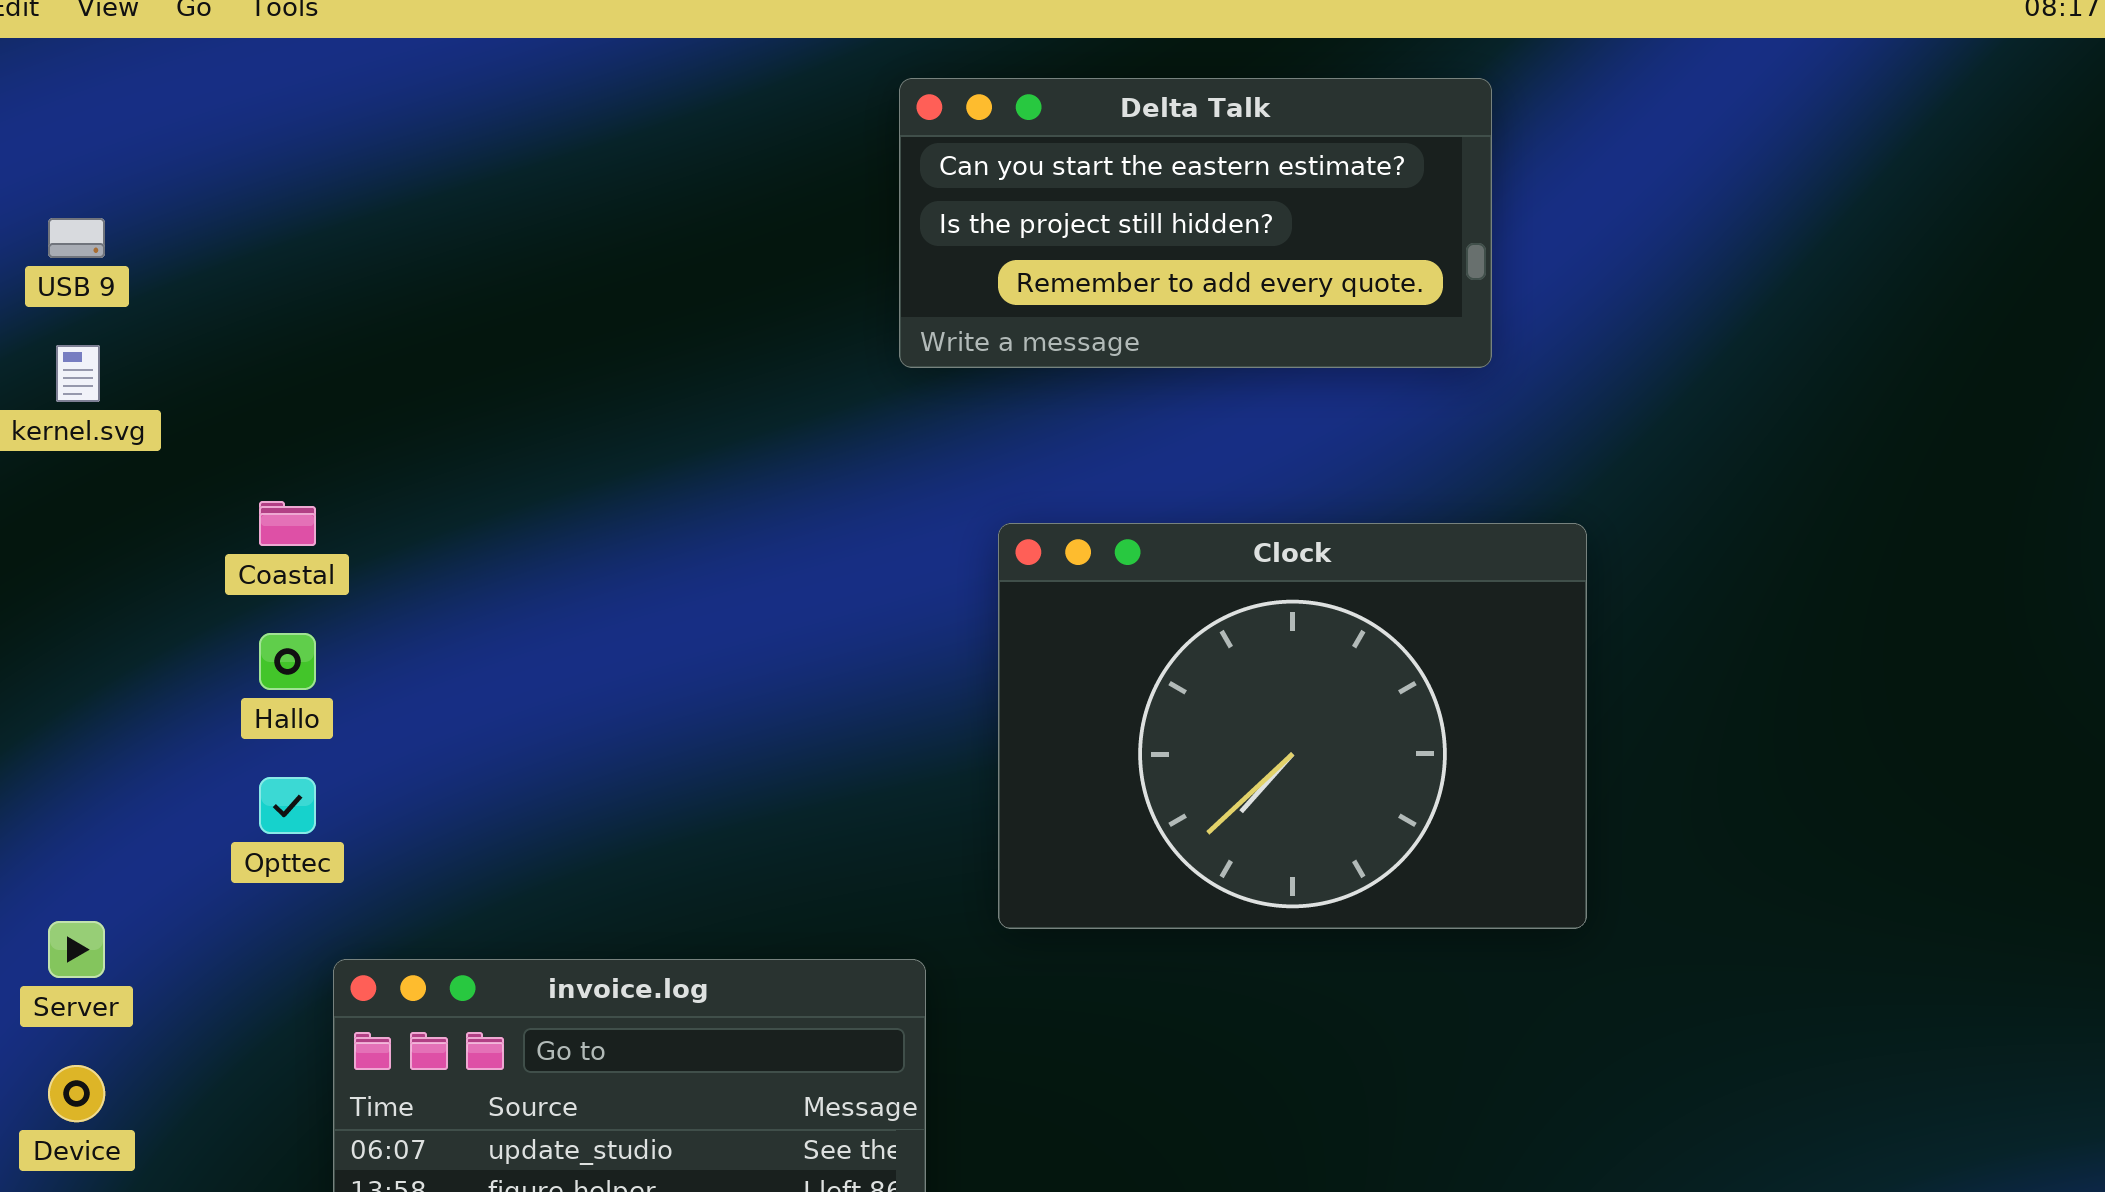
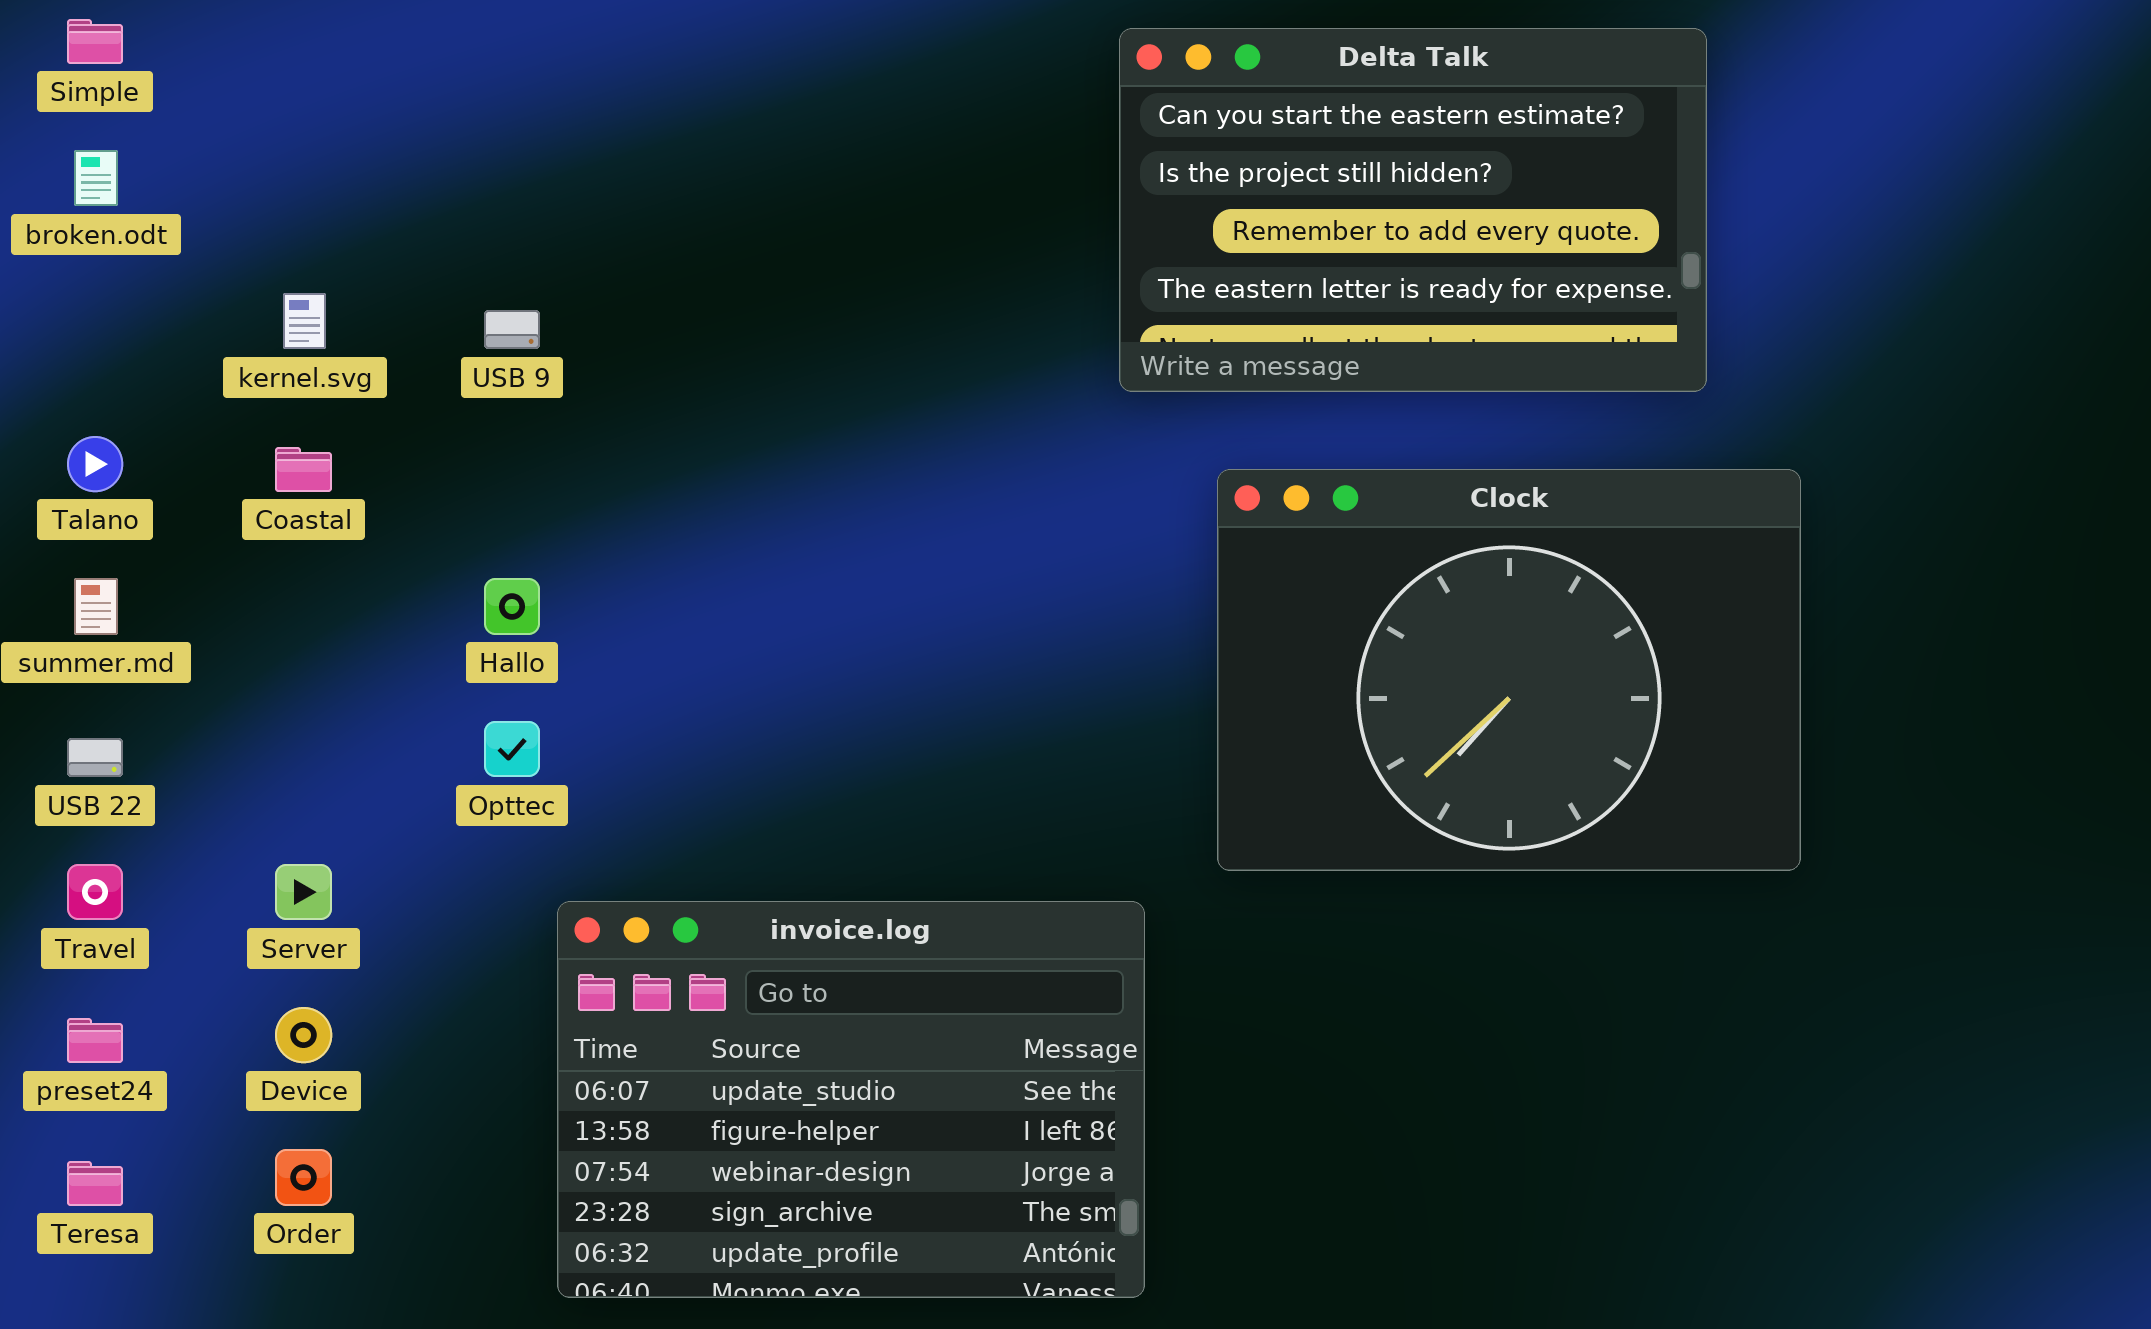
Delta Talk: [899,78,1492,368] -> [1119,28,1707,392], resized
USB 9: [48,218,105,258] -> [484,310,540,349], moved
Coastal: [259,501,316,546] -> [275,447,332,492], moved

